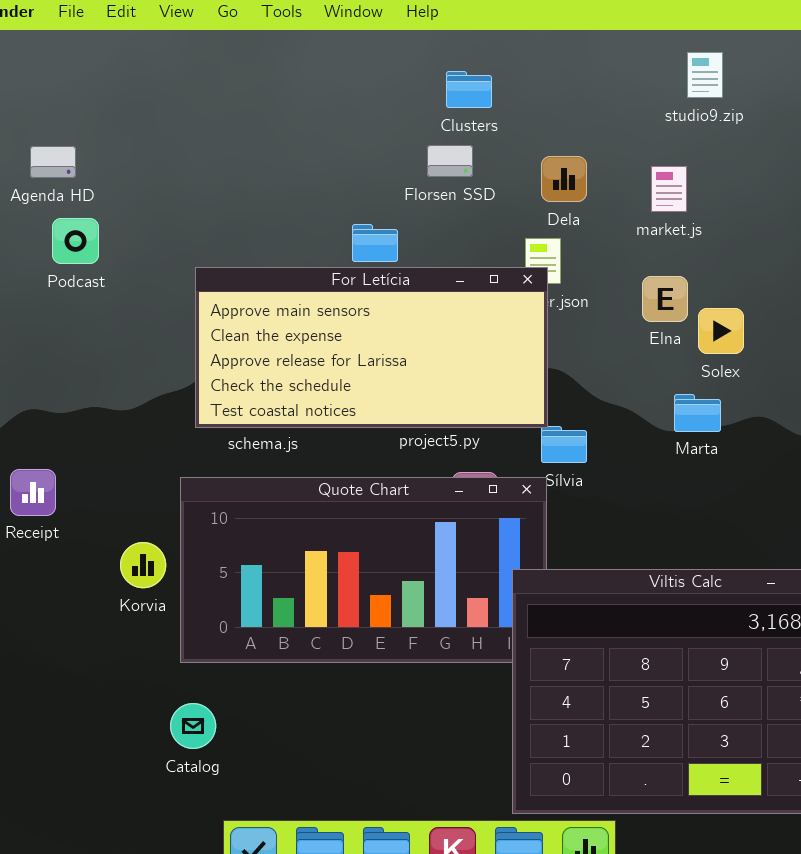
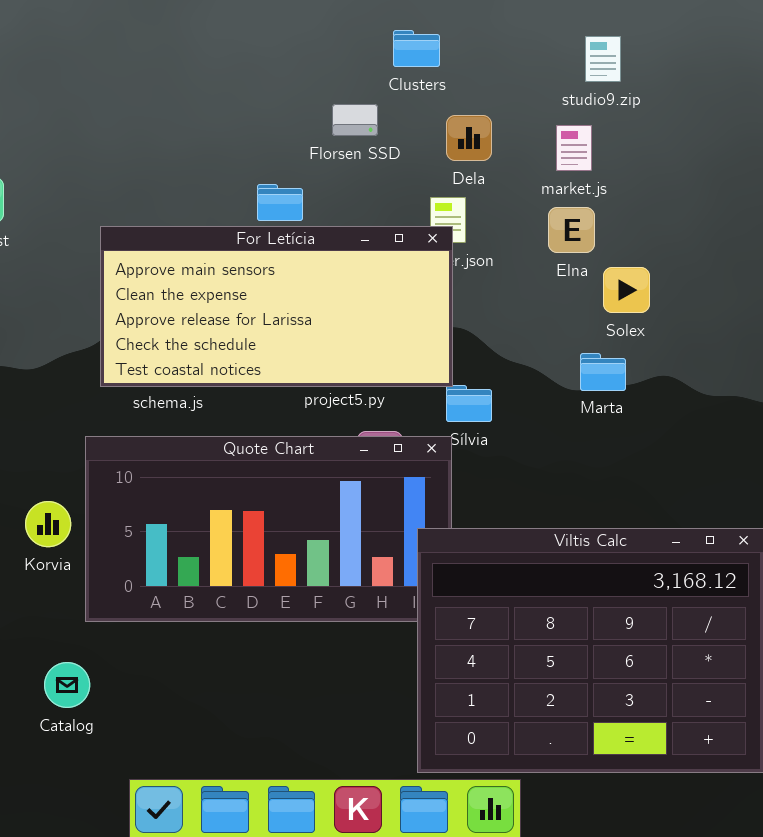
studio9.zip: [687,52,723,98] -> [585,36,621,82], moved
Clusters: [446,71,492,108] -> [393,30,440,67], moved
Elna: [642,276,688,322] -> [548,207,595,253], moved
Catalog: [170,703,216,749] -> [44,662,90,708], moved

